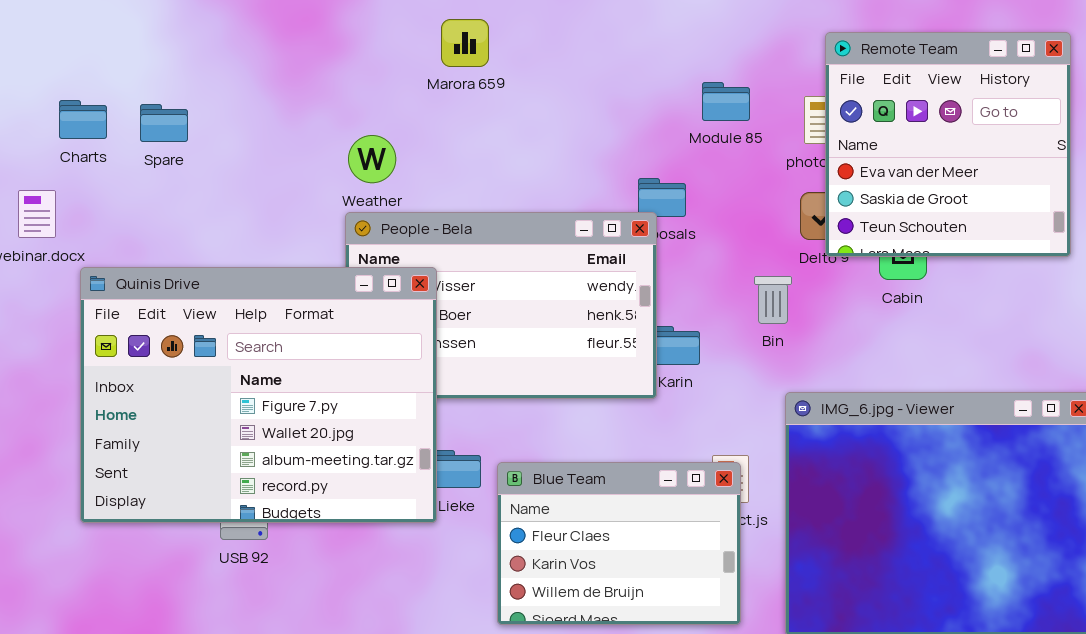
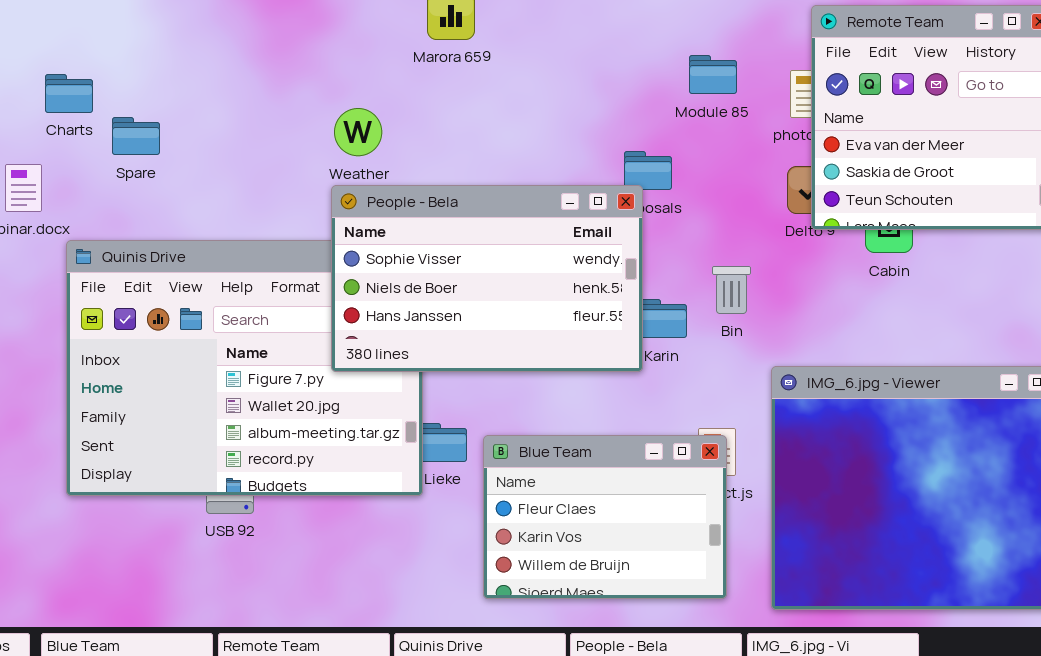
Spare: [140,104,188,142] -> [112,117,160,155], moved
People - Bela: [345,212,657,399] -> [331,185,643,372], raised
Bin: [754,276,792,324] -> [712,266,751,314], moved

